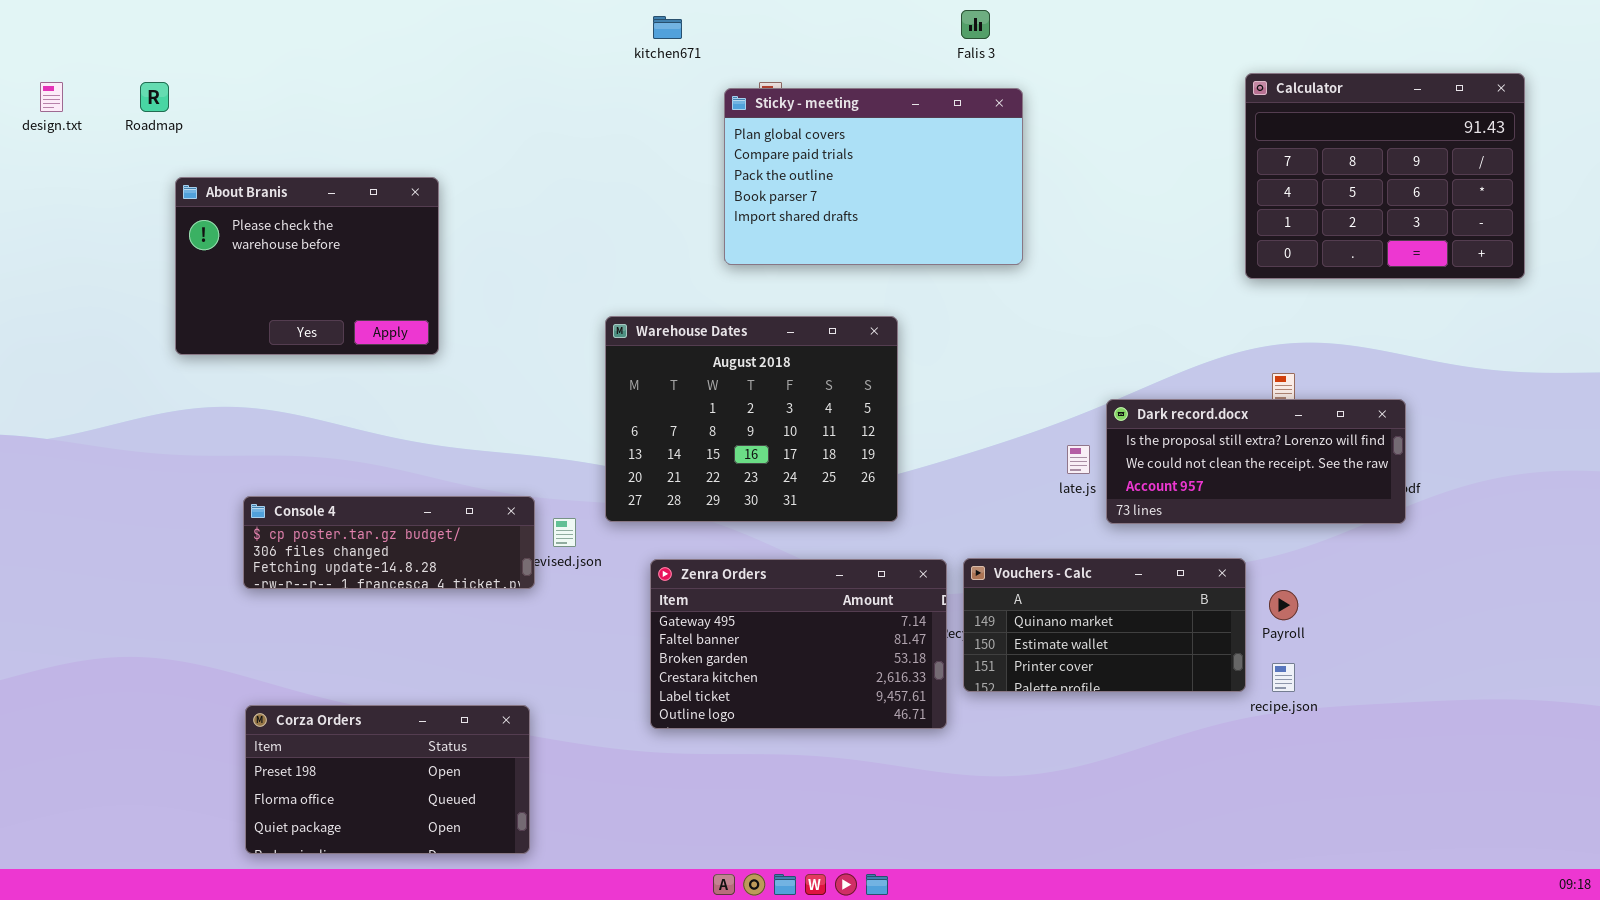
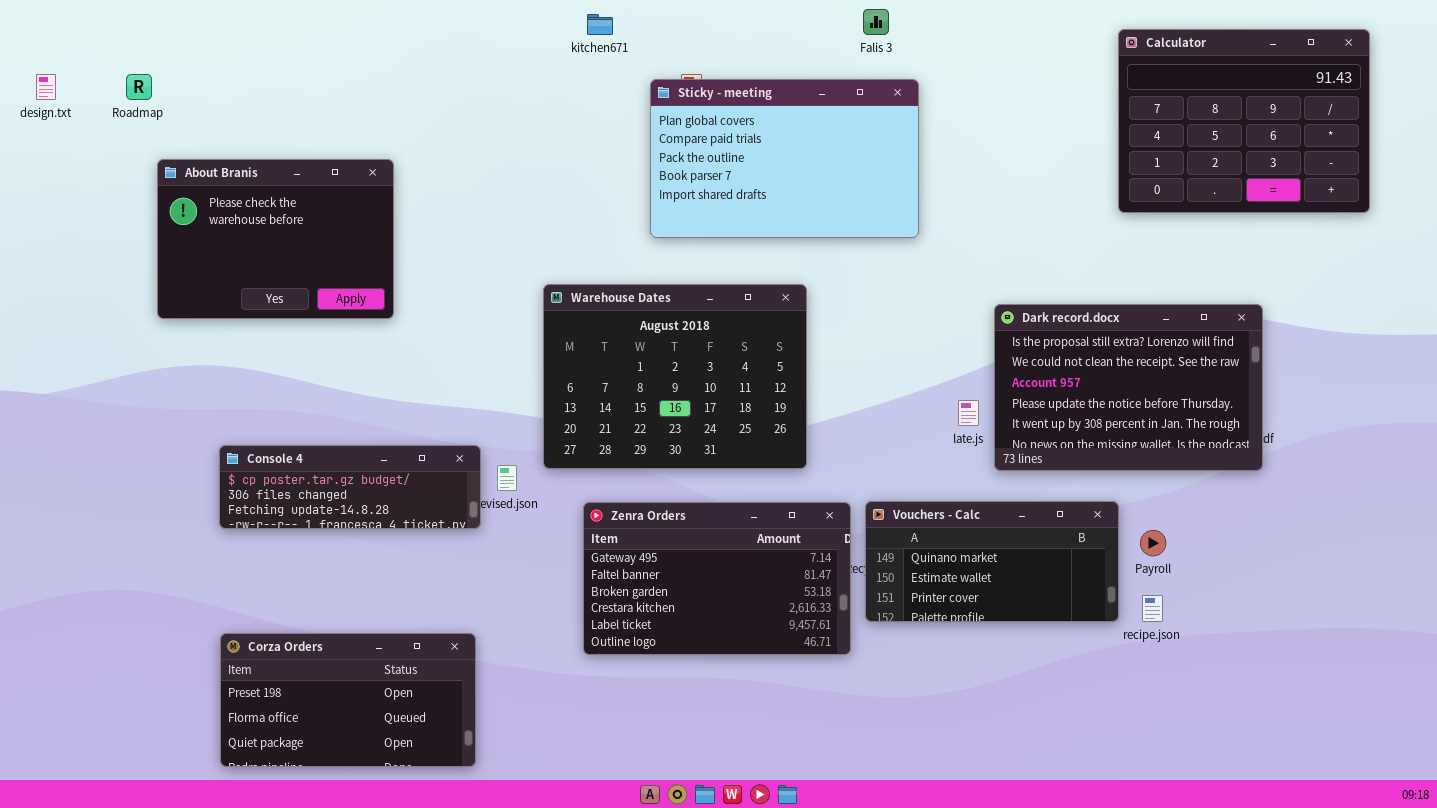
Calculator: [1245,73,1525,279] -> [1118,29,1370,213], moved
Dark record.docx: [1106,399,1406,524] -> [994,304,1263,471], resized

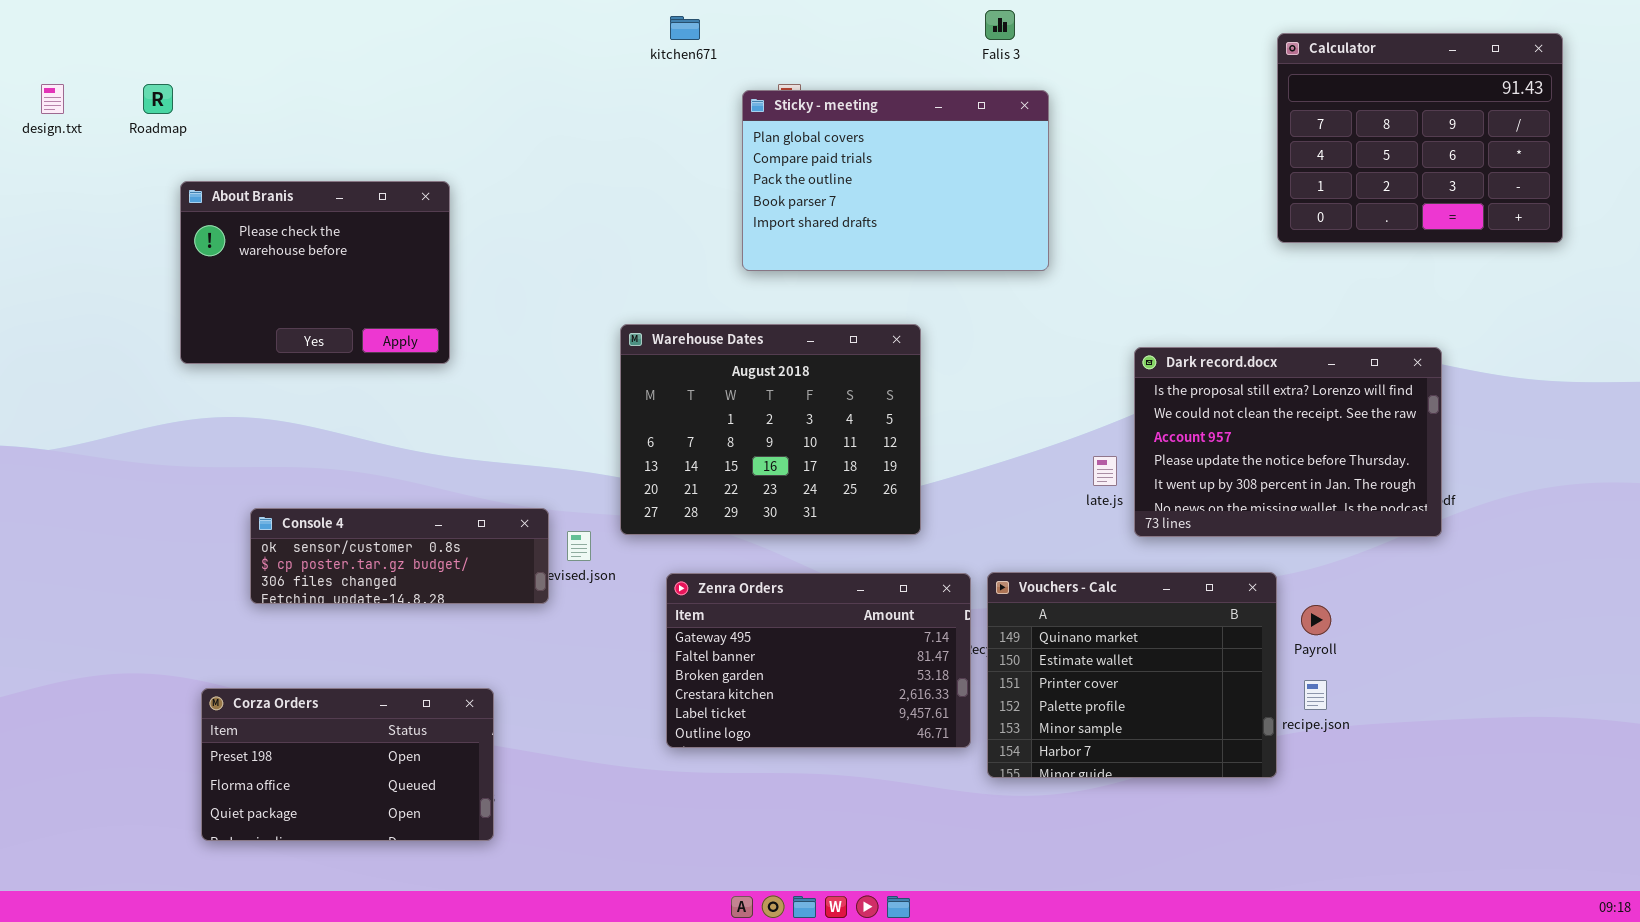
Console 4: [219,445,481,529] -> [250,508,549,604], scrolled up 1 row
Vouchers - Calc: [865,501,1119,622] -> [987,572,1277,778], resized
Corza Orders: [220,633,476,767] -> [201,688,494,841], moved

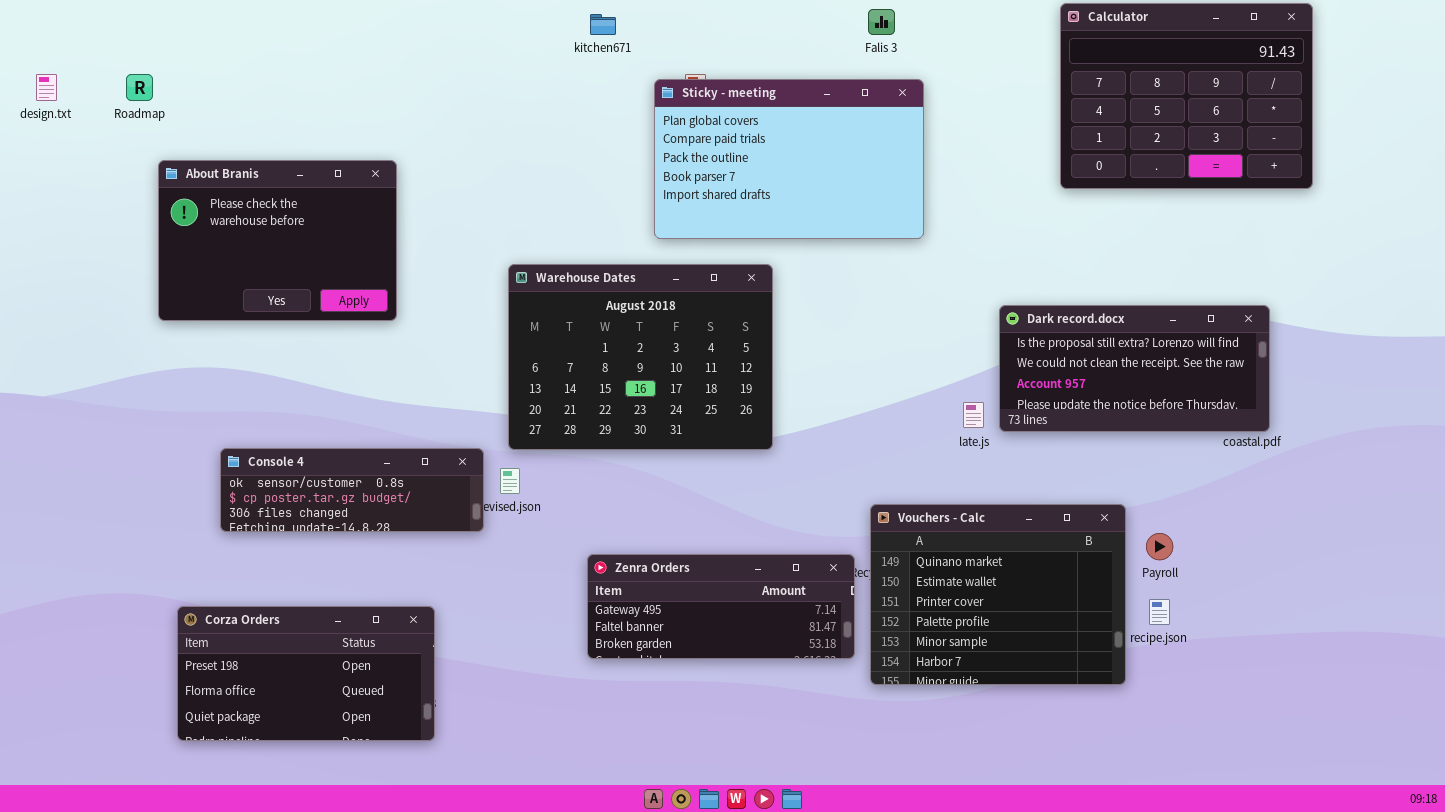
Calculator: [1277,33,1563,243] -> [1060,3,1313,189], moved
Warehouse Dates: [620,324,921,535] -> [508,264,773,450], moved
Dark record.docx: [1134,347,1442,537] -> [999,305,1270,432], resized
Zenra Orders: [666,573,971,748] -> [587,554,855,659], resized

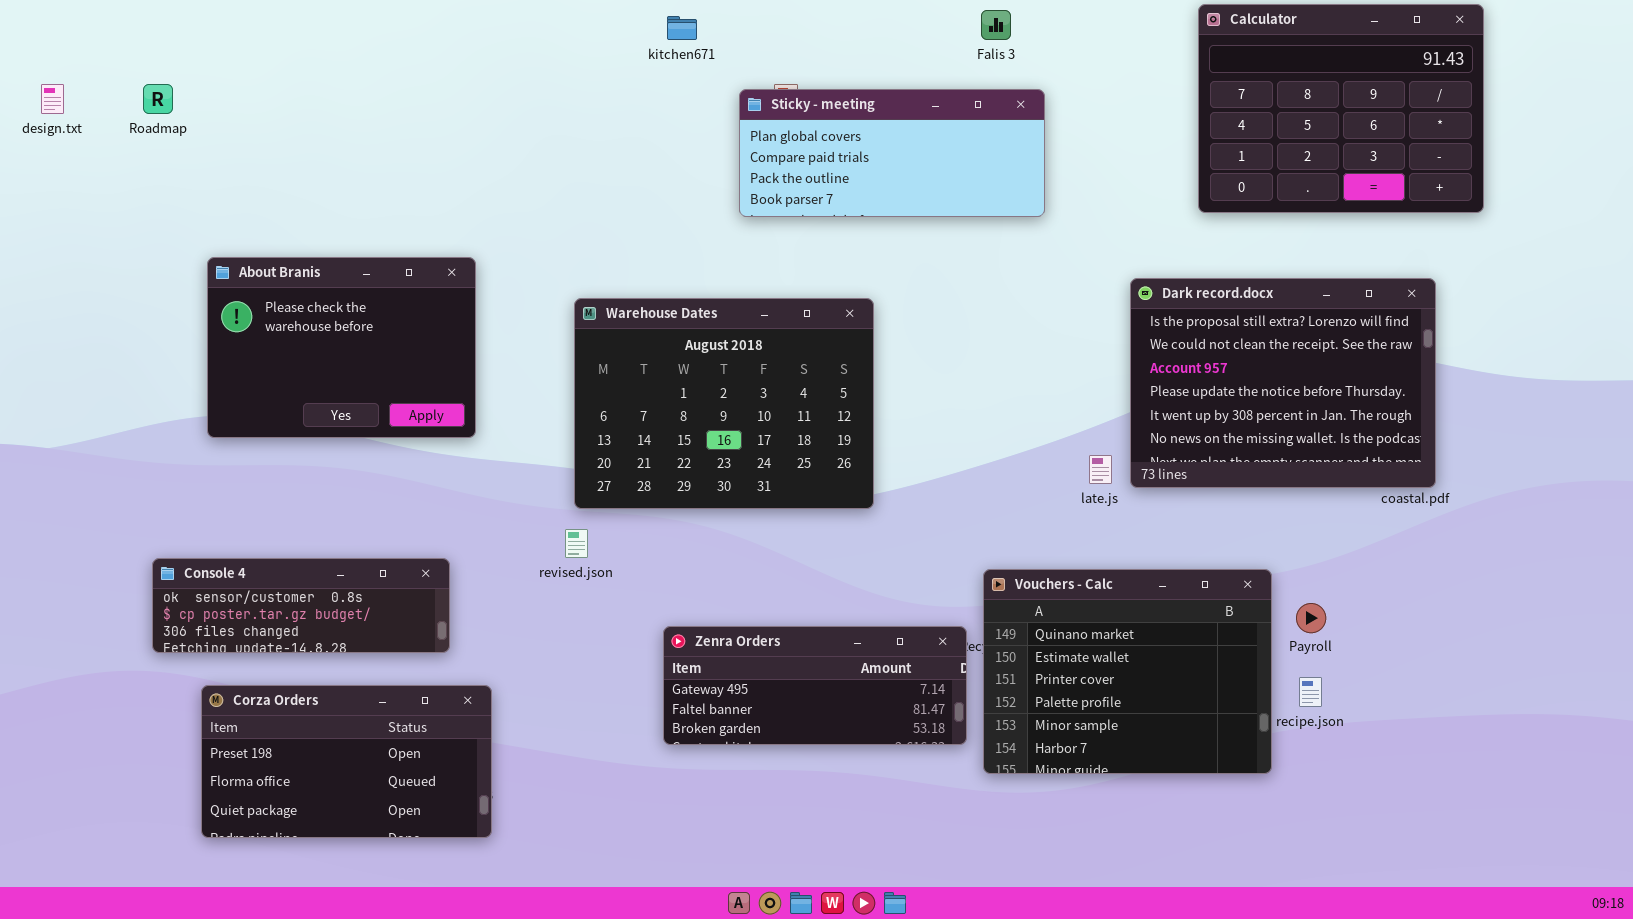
Sticky - meeting: [654,79,924,239] -> [739,89,1045,217], resized
About Branis: [158,160,397,321] -> [207,257,476,438], moved
Dark record.docx: [999,305,1270,432] -> [1130,278,1436,488], resized
Console 4: [220,448,484,532] -> [152,558,450,653], moved

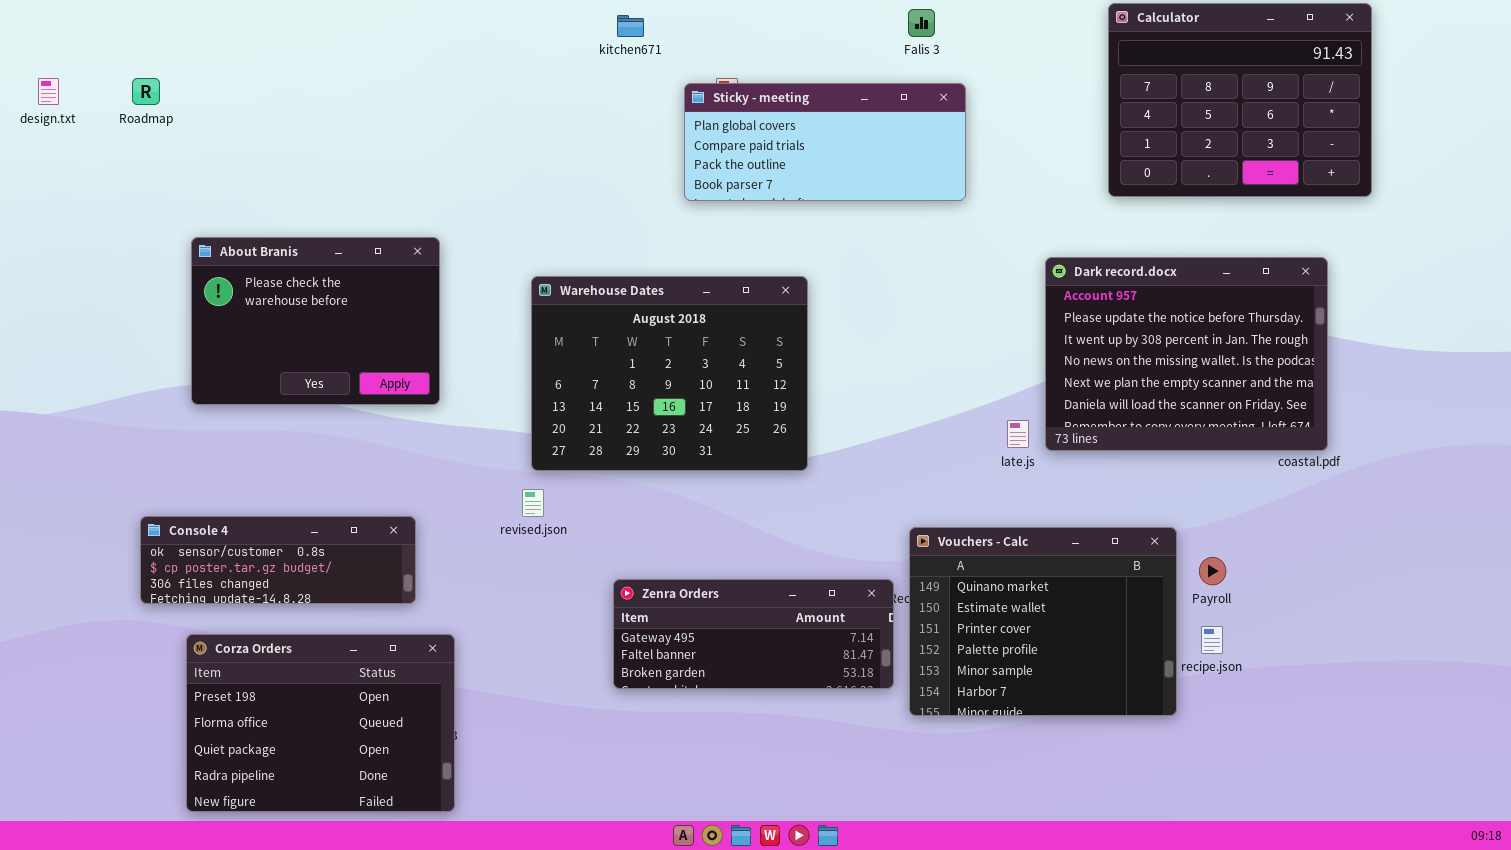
Dark record.docx: [1130,278,1436,488] -> [1045,257,1328,451], scrolled down 2 rows
Corza Orders: [201,685,492,838] -> [186,634,455,812], resized

